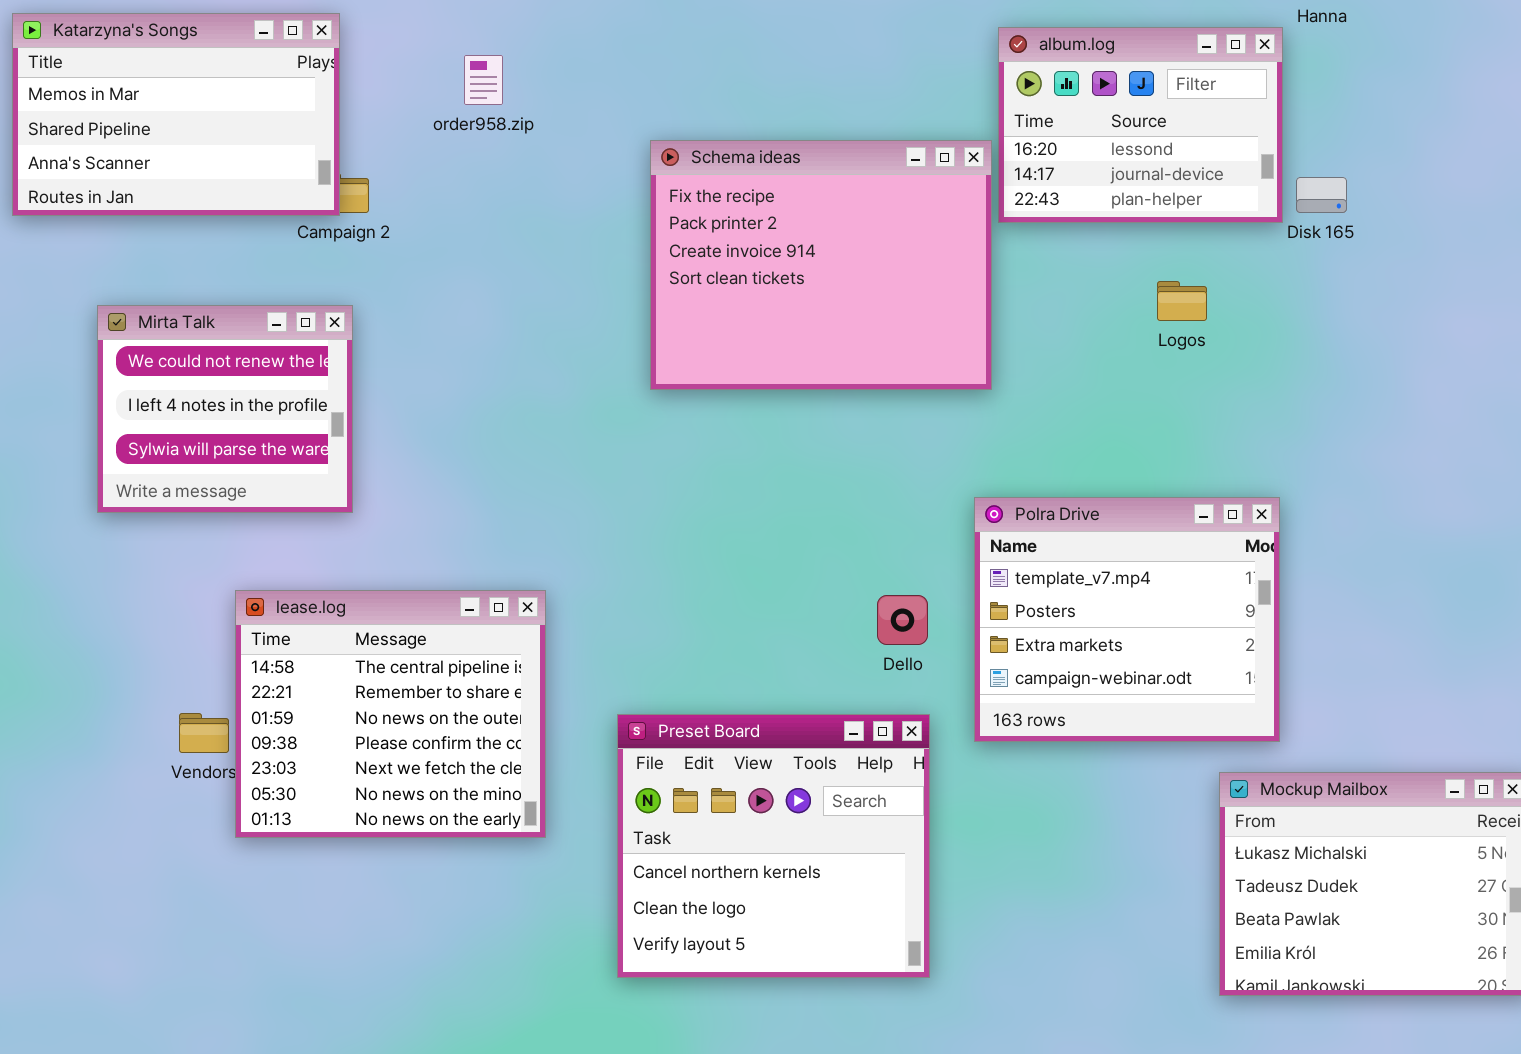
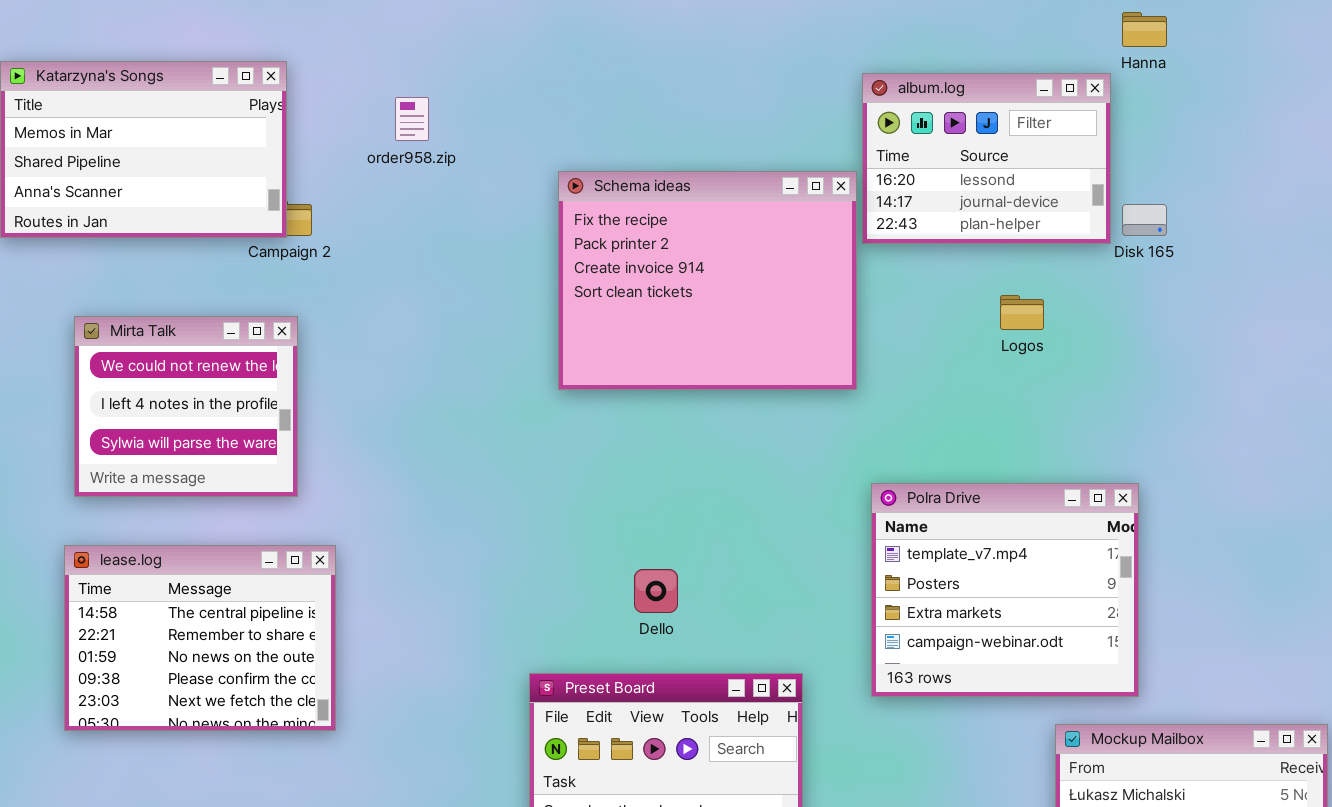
Polra Drive: [974,497,1280,742] -> [871,483,1139,697], moved
lease.log: [235,590,546,838] -> [64,545,336,731], moved, resized
Dello: [877,595,928,645] -> [634,569,678,613], moved

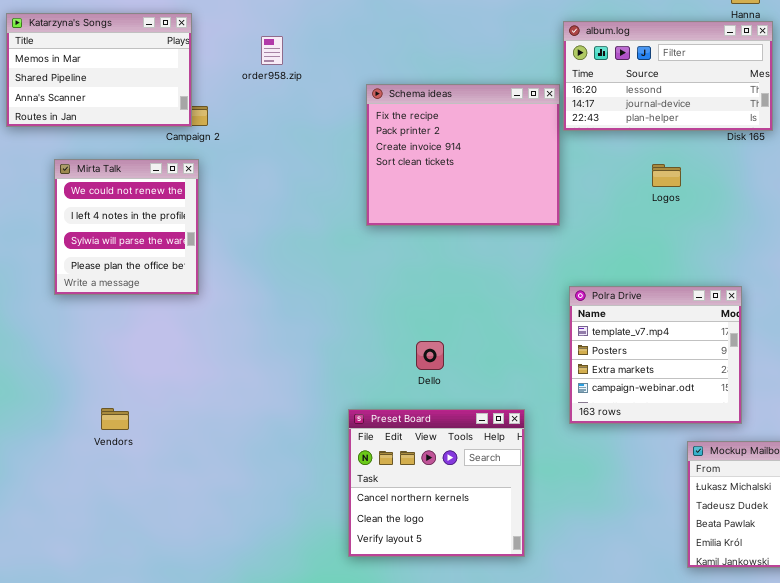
album.log: [862,73,1111,244] -> [563,21,773,131], resized
Mirta Talk: [74,316,298,497] -> [54,159,199,295], resized
lease.log: [64,545,336,731] -> none, closed

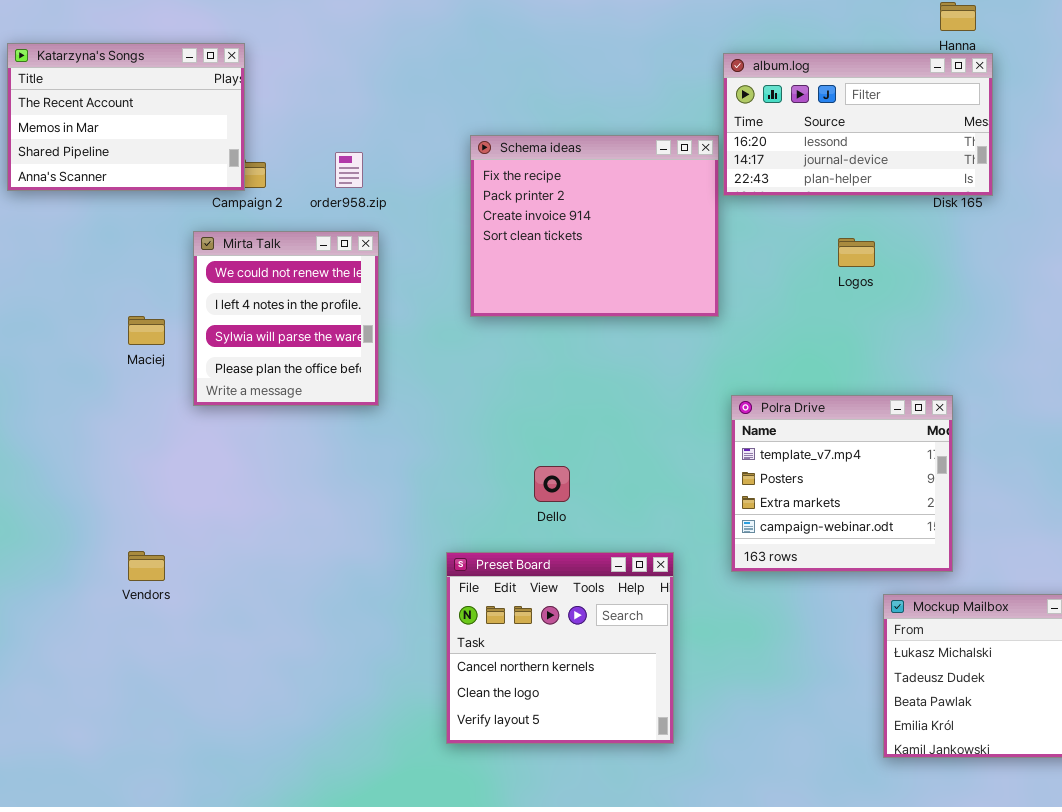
Katarzyna's Songs: [6,13,192,127] -> [7,43,245,191], scrolled up 1 row
order958.zip: [261,36,283,65] -> [335,152,363,188], moved
Mirta Talk: [54,159,199,295] -> [193,231,379,406], moved

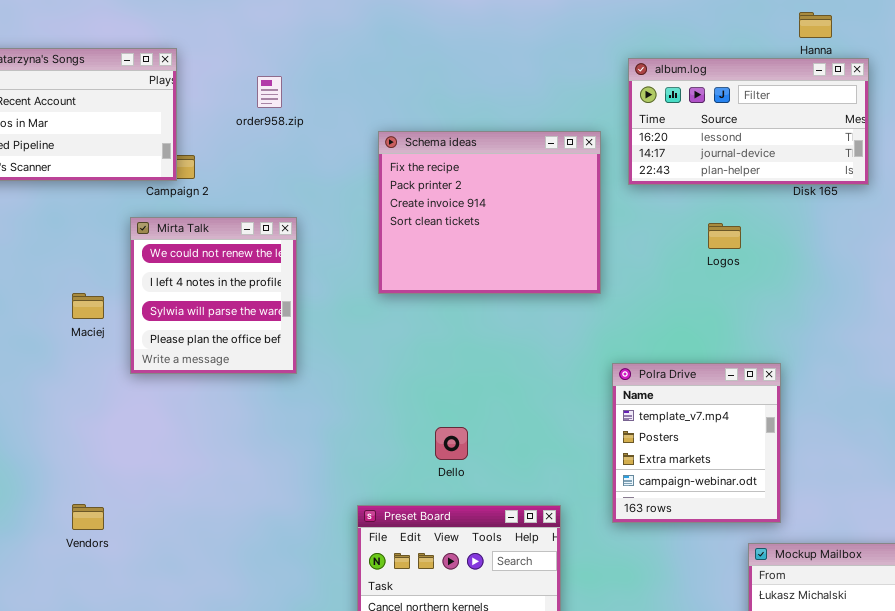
album.log: [723,53,993,196] -> [628,58,869,185], moved
order958.zip: [335,152,363,188] -> [257,76,282,108], moved
Polra Drive: [731,395,953,572] -> [612,363,781,523], resized

